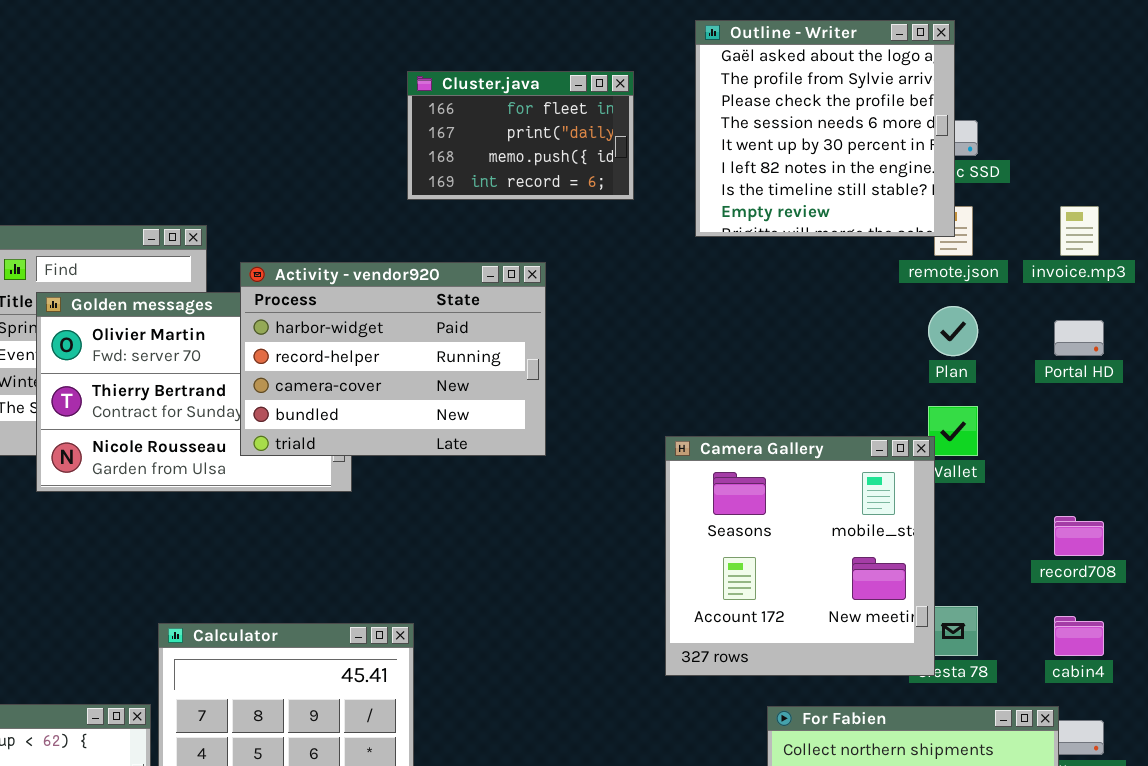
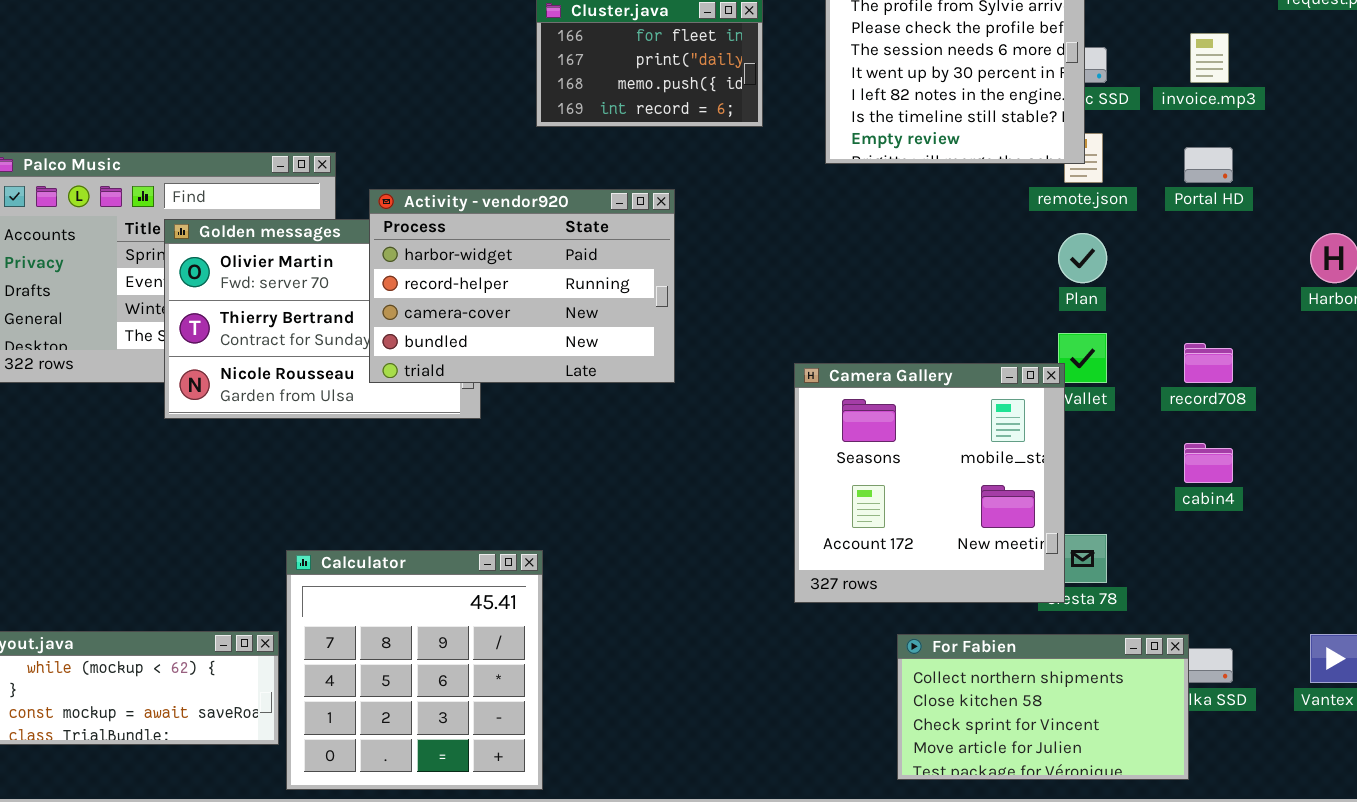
invoice.mp3: [1060,206,1099,256] -> [1190,33,1229,83], moved
Portal HD: [1054,320,1104,356] -> [1184,147,1233,183], moved
record708: [1054,516,1104,556] -> [1184,343,1233,383], moved
cabin4: [1054,616,1104,656] -> [1184,443,1233,483], moved

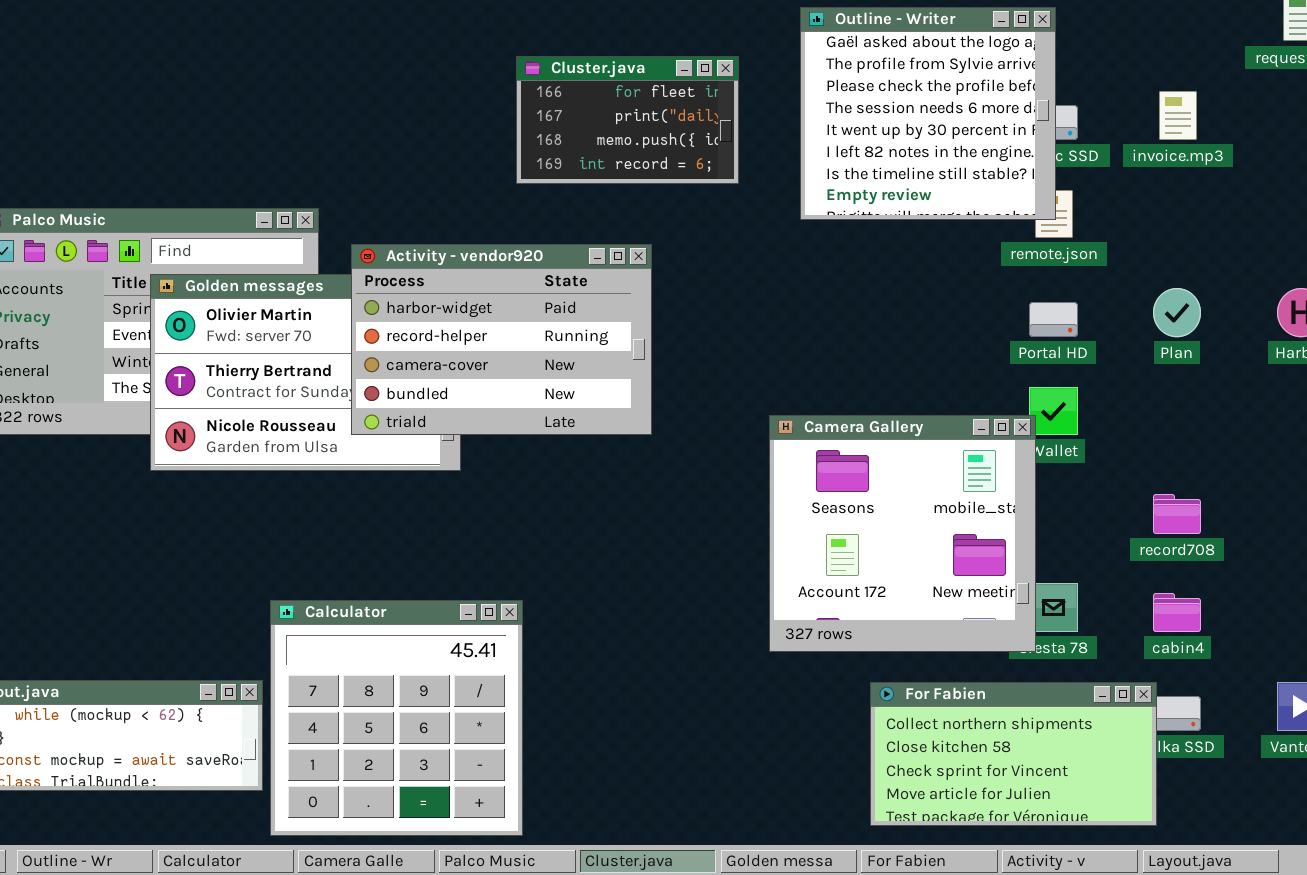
Portal HD: [1184,147,1233,183] -> [1029,302,1078,337], moved
Plan: [1058,233,1107,283] -> [1153,288,1201,337], moved
record708: [1184,343,1233,383] -> [1153,494,1201,534], moved
cabin4: [1184,443,1233,483] -> [1153,593,1201,632], moved

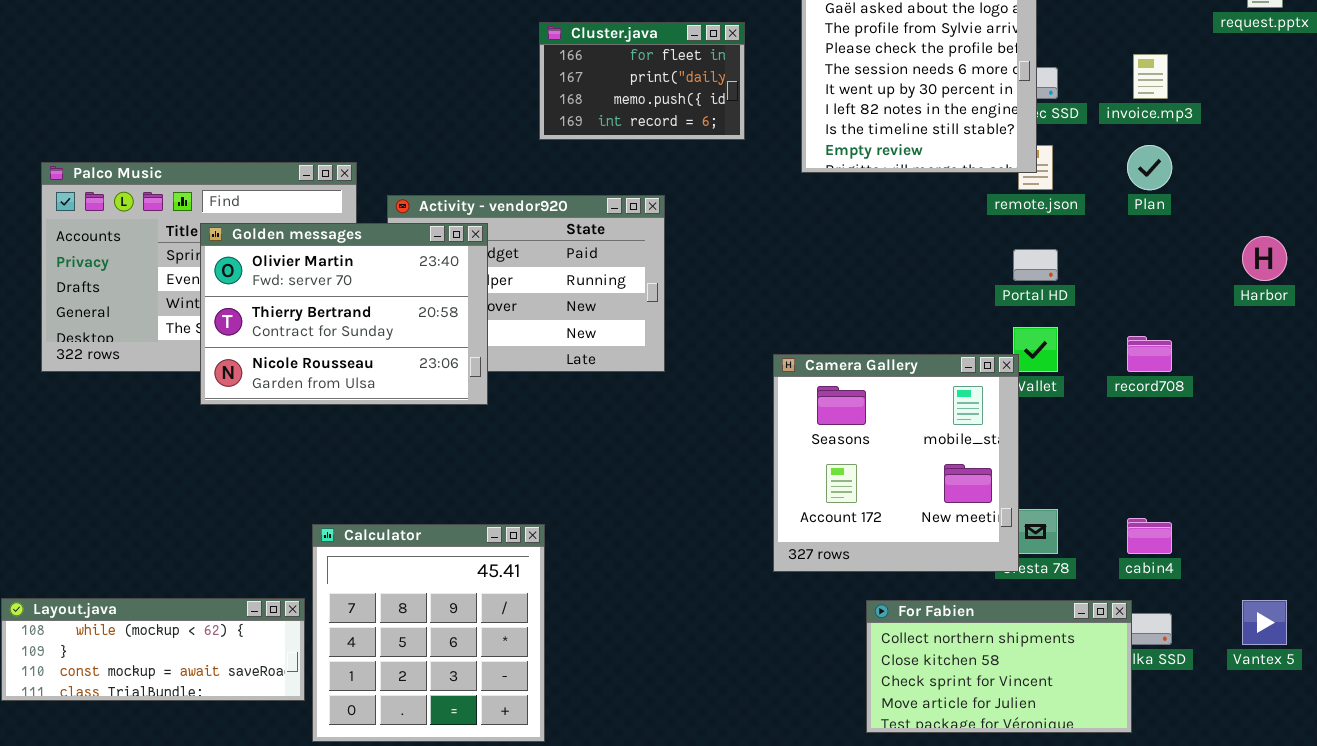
Golden messages: [150,274,461,471] -> [200,223,488,405], raised
Plan: [1153,288,1201,337] -> [1127,145,1172,190], moved
record708: [1153,494,1201,534] -> [1127,336,1172,372], moved

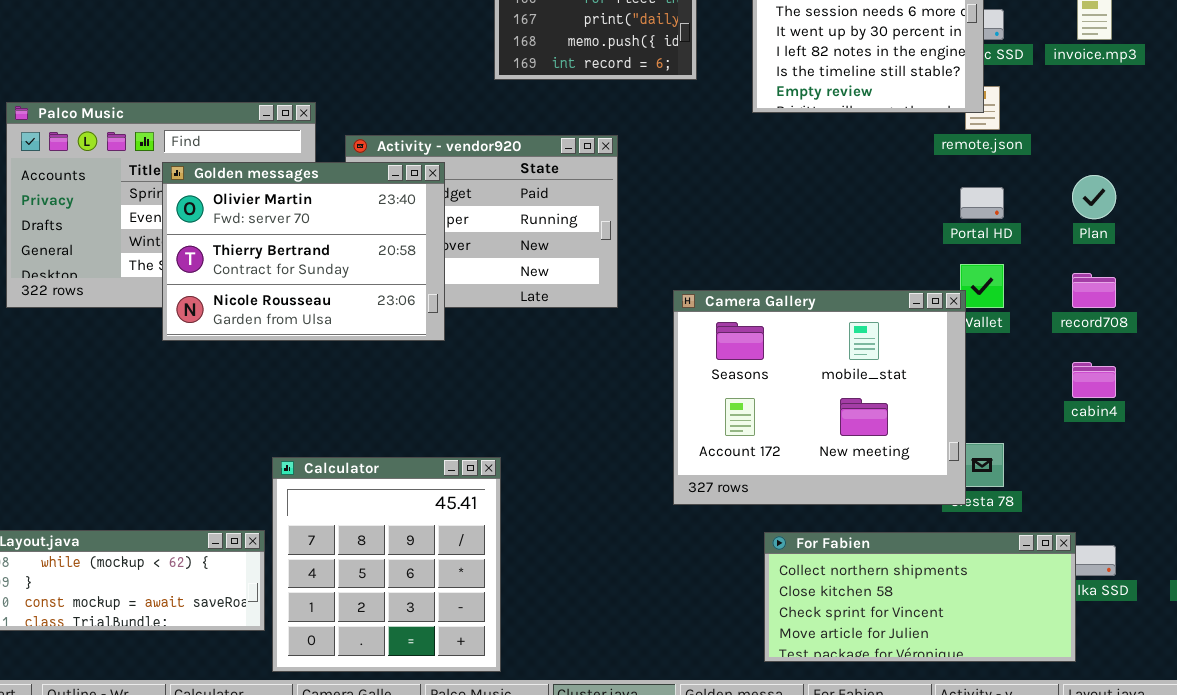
Plan: [1127,145,1172,190] -> [1072,175,1116,219], moved
Camera Gallery: [773,354,1019,572] -> [673,290,966,505], resized
cabin4: [1127,518,1172,554] -> [1072,362,1116,398], moved
For Fabien: [866,600,1132,733] -> [764,532,1076,662], resized

